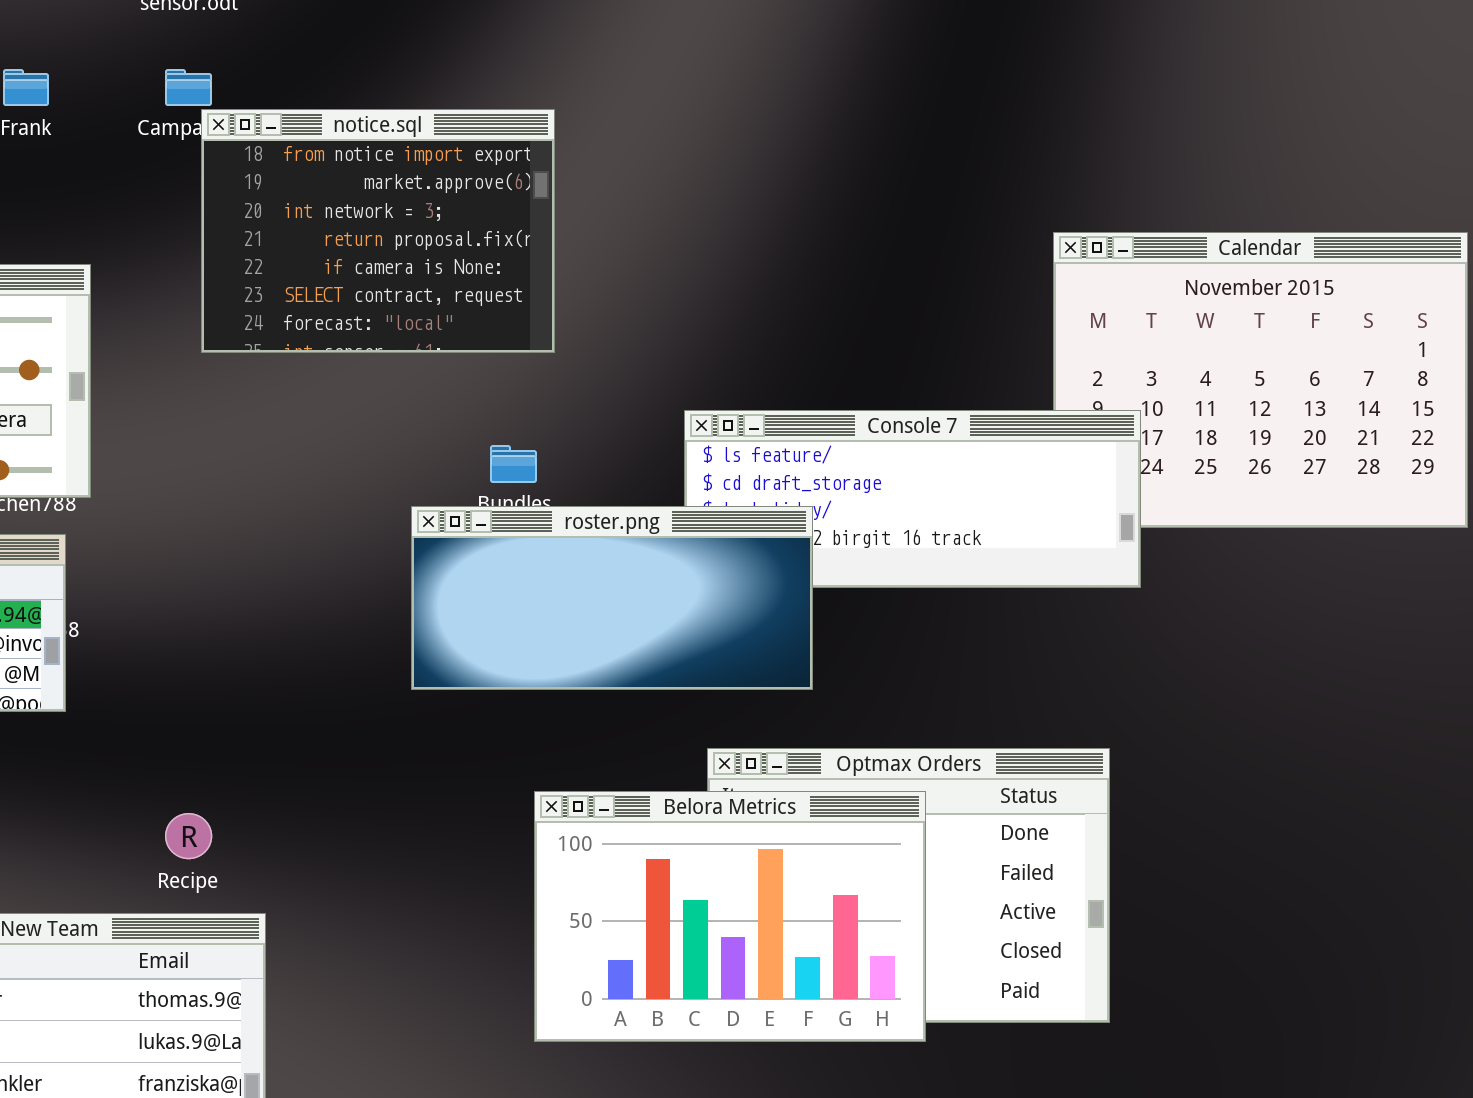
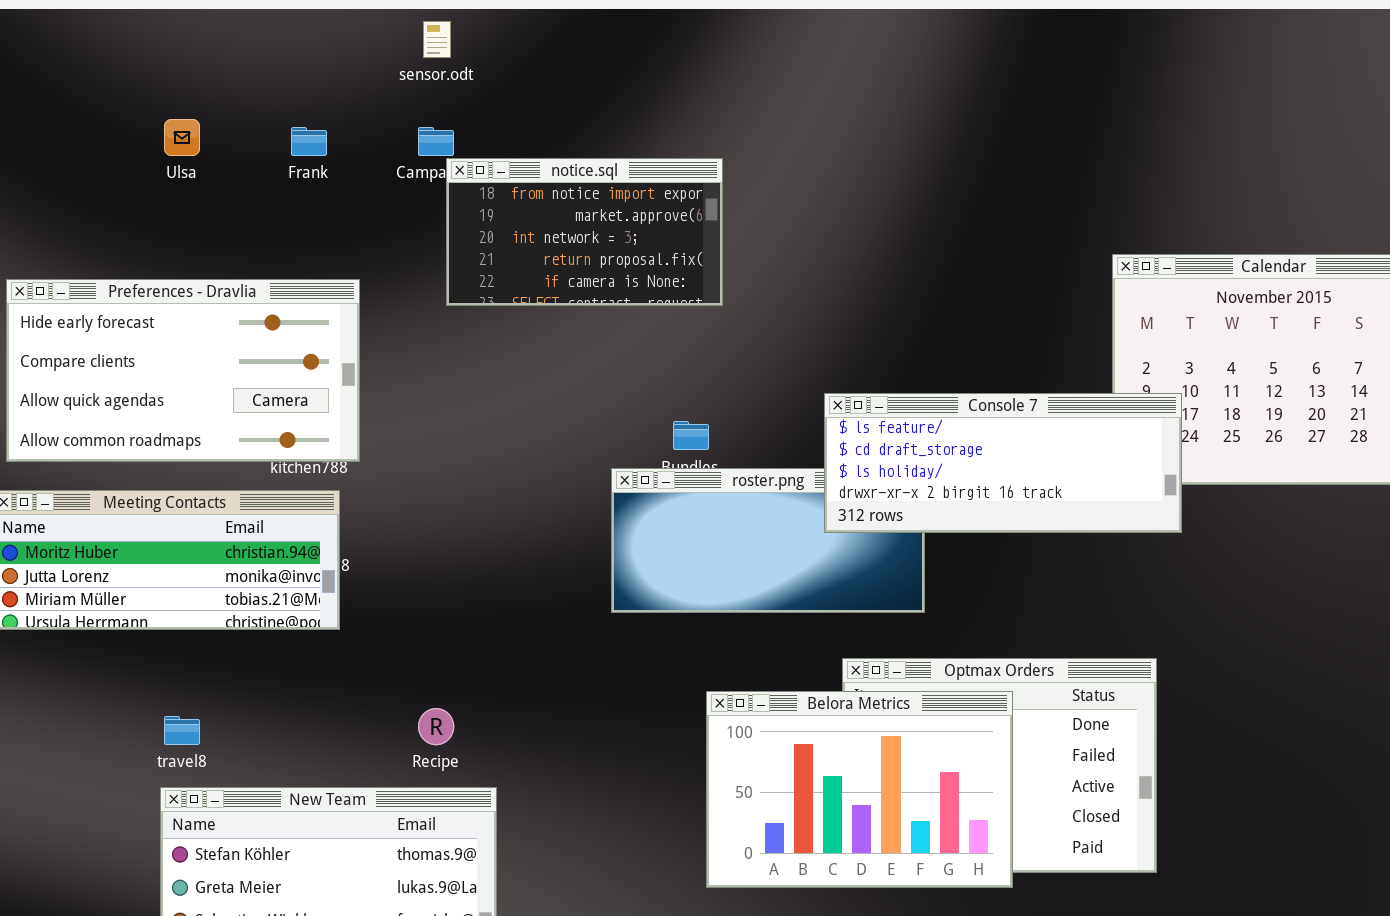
notice.sql: [201,109,555,353] -> [446,158,723,306], resized
Console 7: [684,410,1141,588] -> [824,393,1182,533], raised

